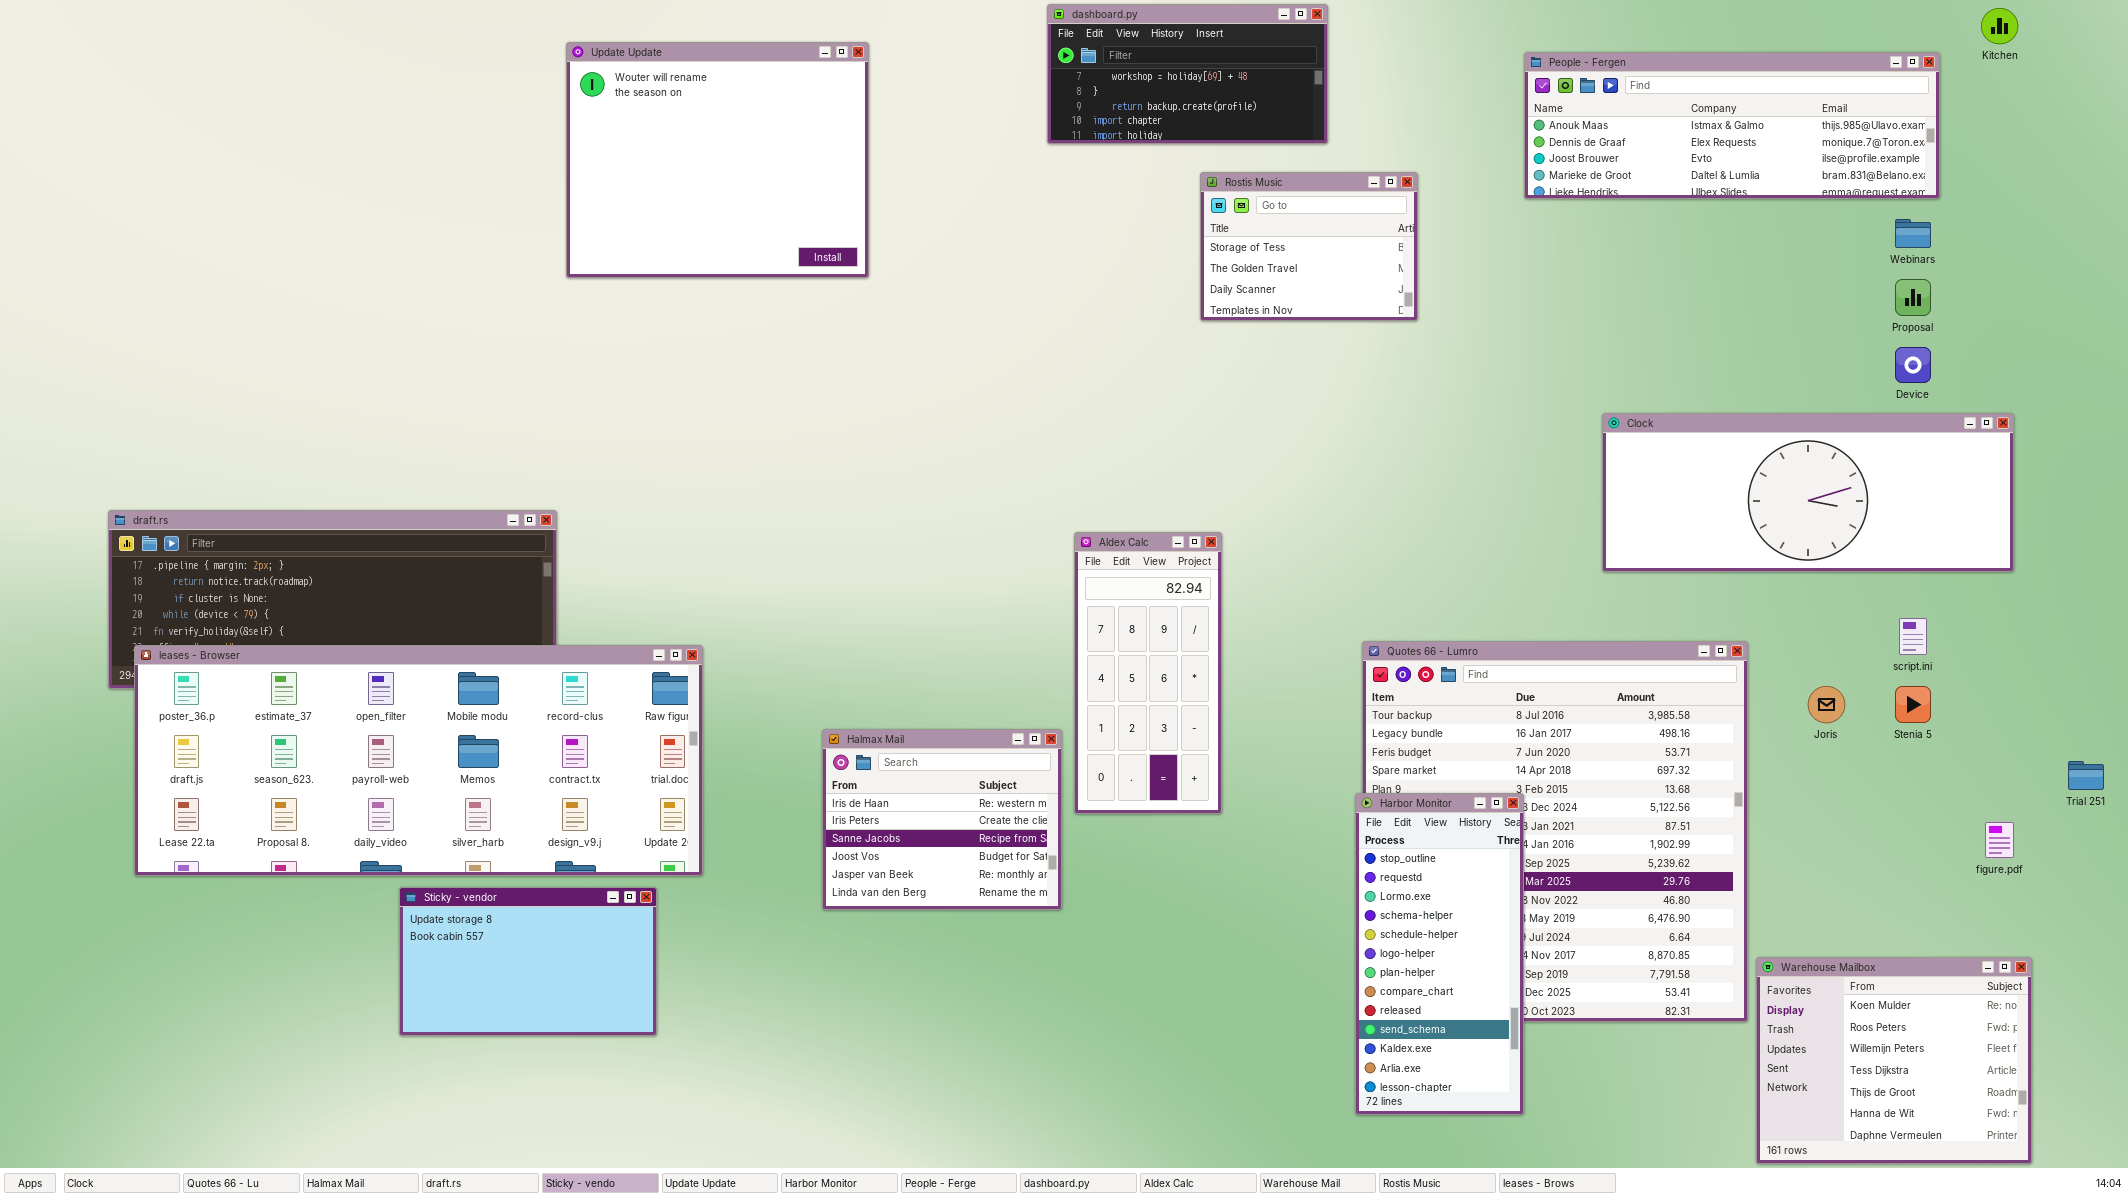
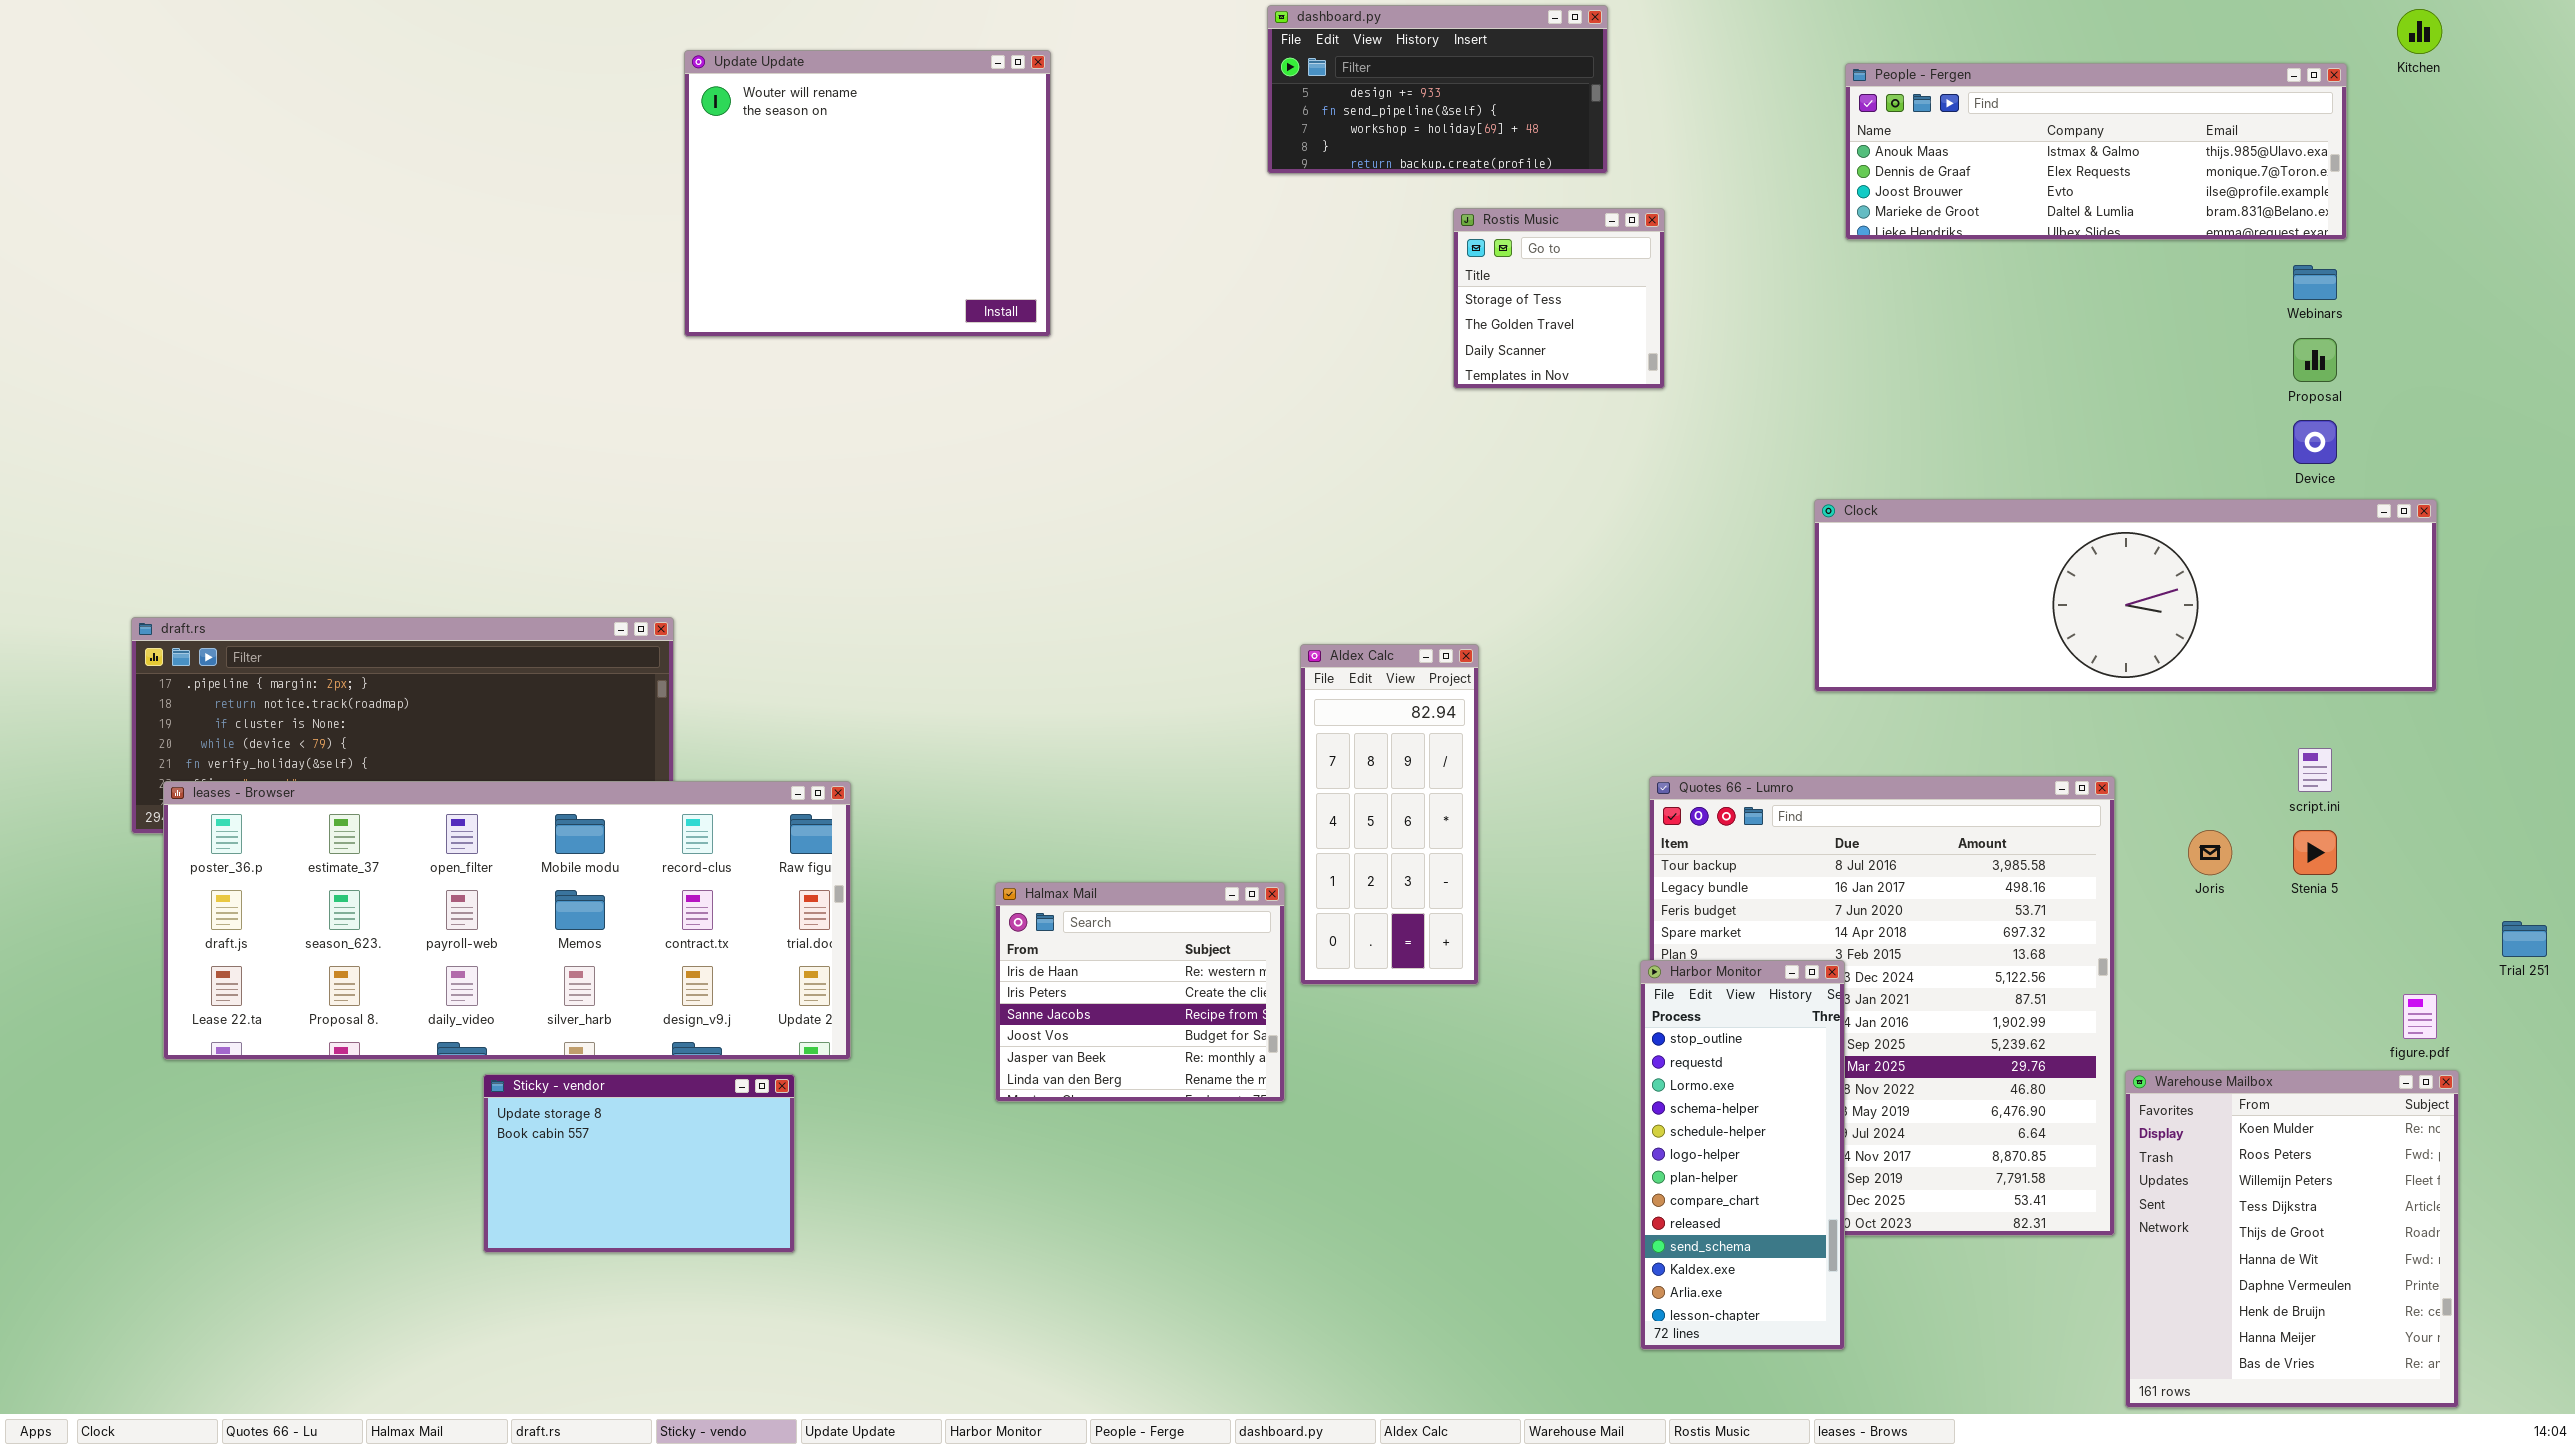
dashboard.py: [1047,4,1328,144] -> [1267,5,1608,174], scrolled up 2 rows
Rostis Music: [1200,172,1418,321] -> [1453,208,1665,389], resized
Clock: [1602,413,2014,572] -> [1814,499,2437,692], resized
Warehouse Mailbox: [1756,957,2032,1164] -> [2125,1070,2459,1408], resized

